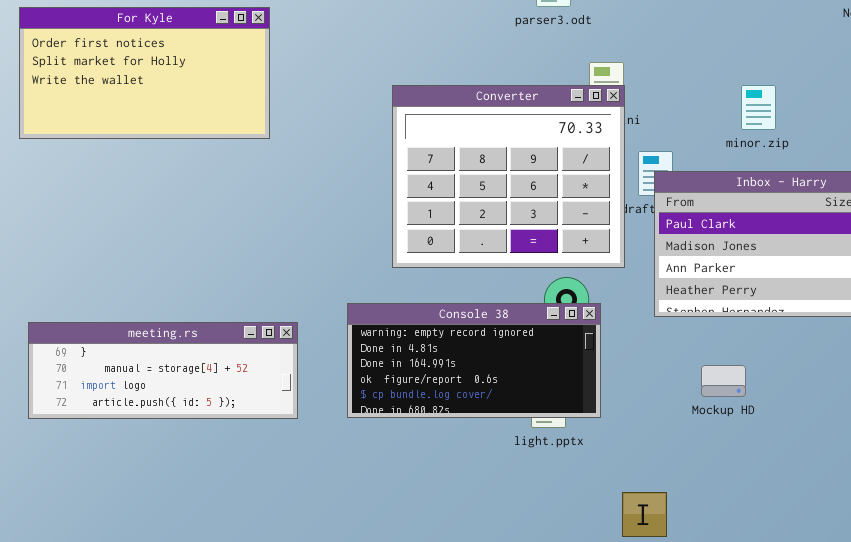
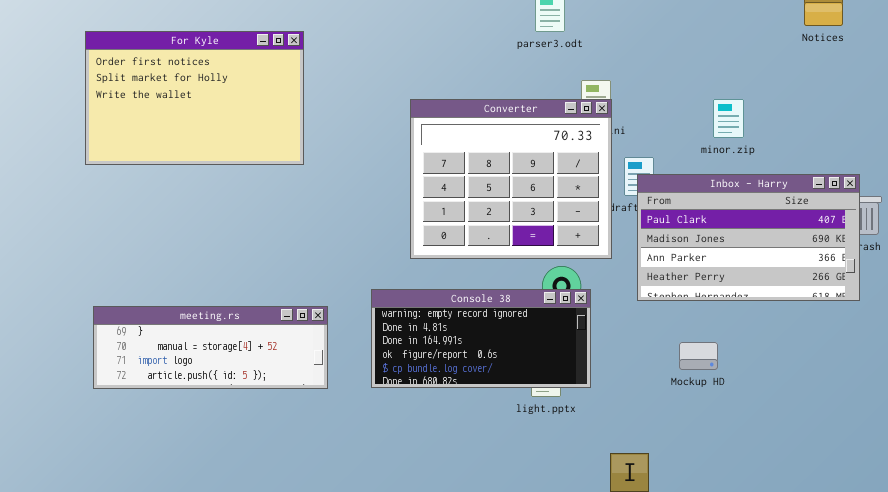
For Kyle: [19,7,270,139] -> [85,31,304,165], resized

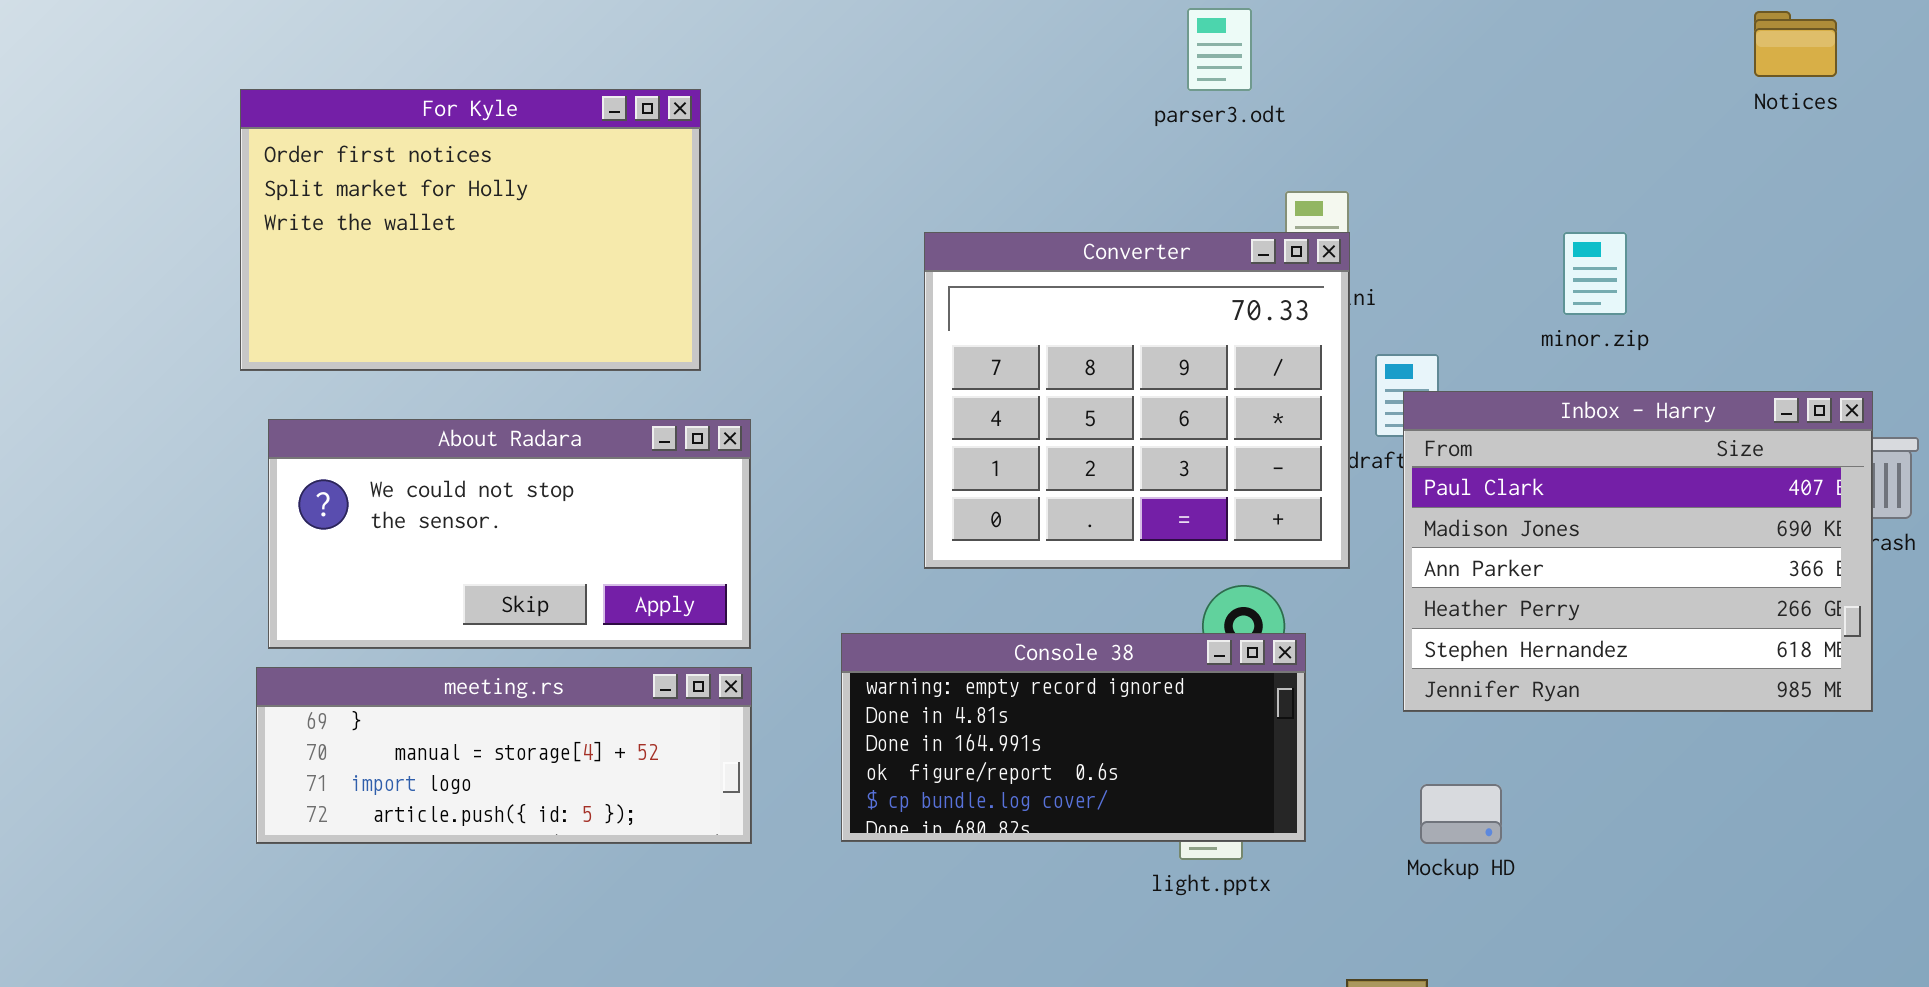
Inbox - Harry: [637,174,860,301] -> [1403,391,1873,712], resized
About Radara: none -> [268,419,751,649], opened
Mockup HD: [679,342,718,370] -> [1420,784,1502,844], moved

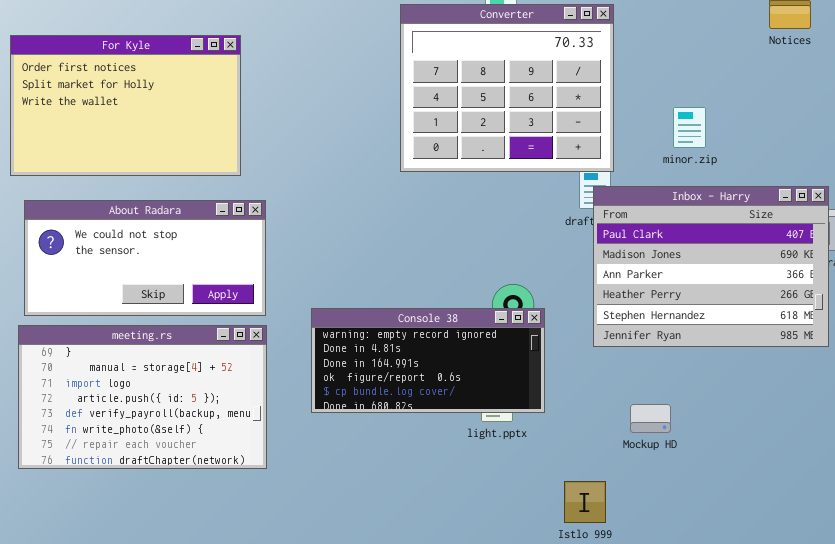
Converter: [924,232,1350,569] -> [400,4,614,172], moved
meeting.rs: [256,667,752,844] -> [18,325,267,469], resized
Mockup HD: [1420,784,1502,844] -> [630,404,671,433], moved

